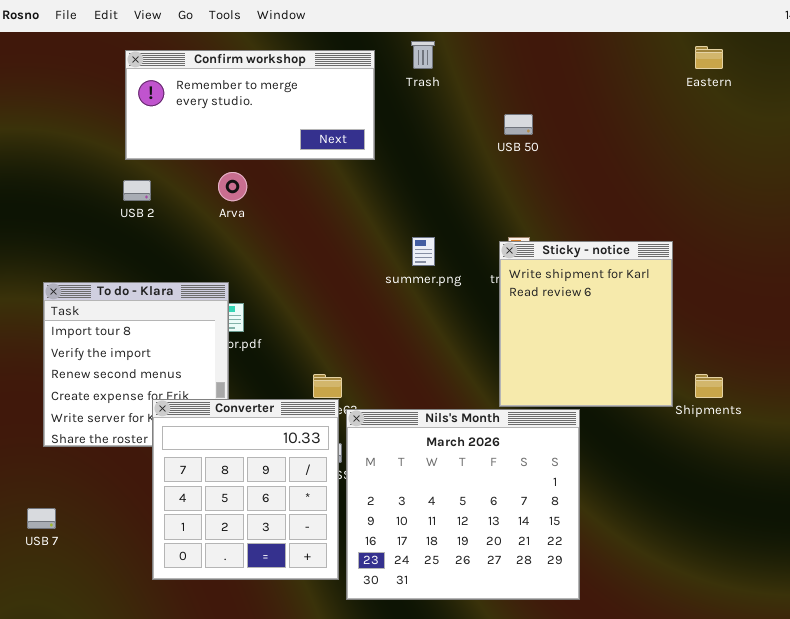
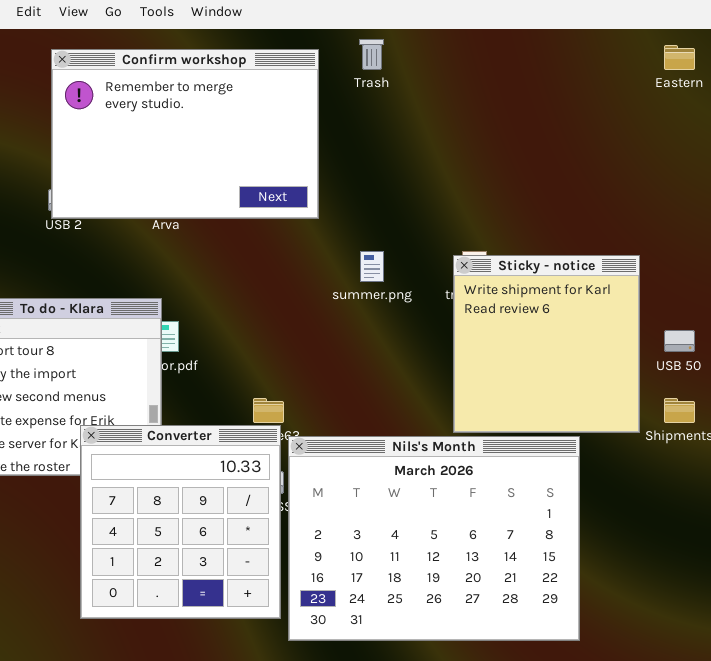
Confirm workshop: [125,50,375,160] -> [51,49,319,219], resized
USB 50: [504,114,533,135] -> [664,330,695,352], moved
Nils's Month: [346,409,580,600] -> [288,436,580,641], resized

